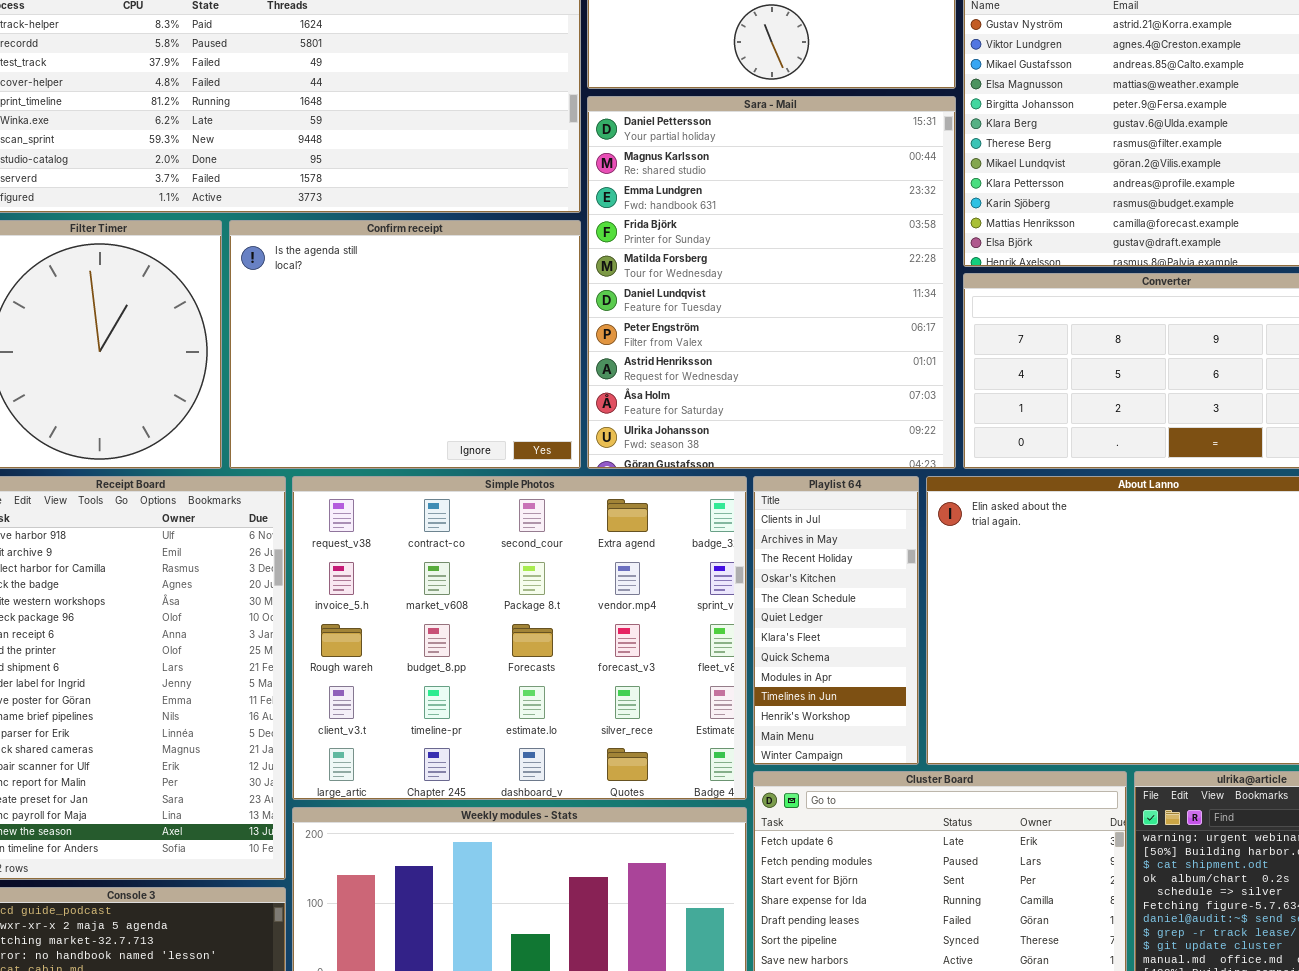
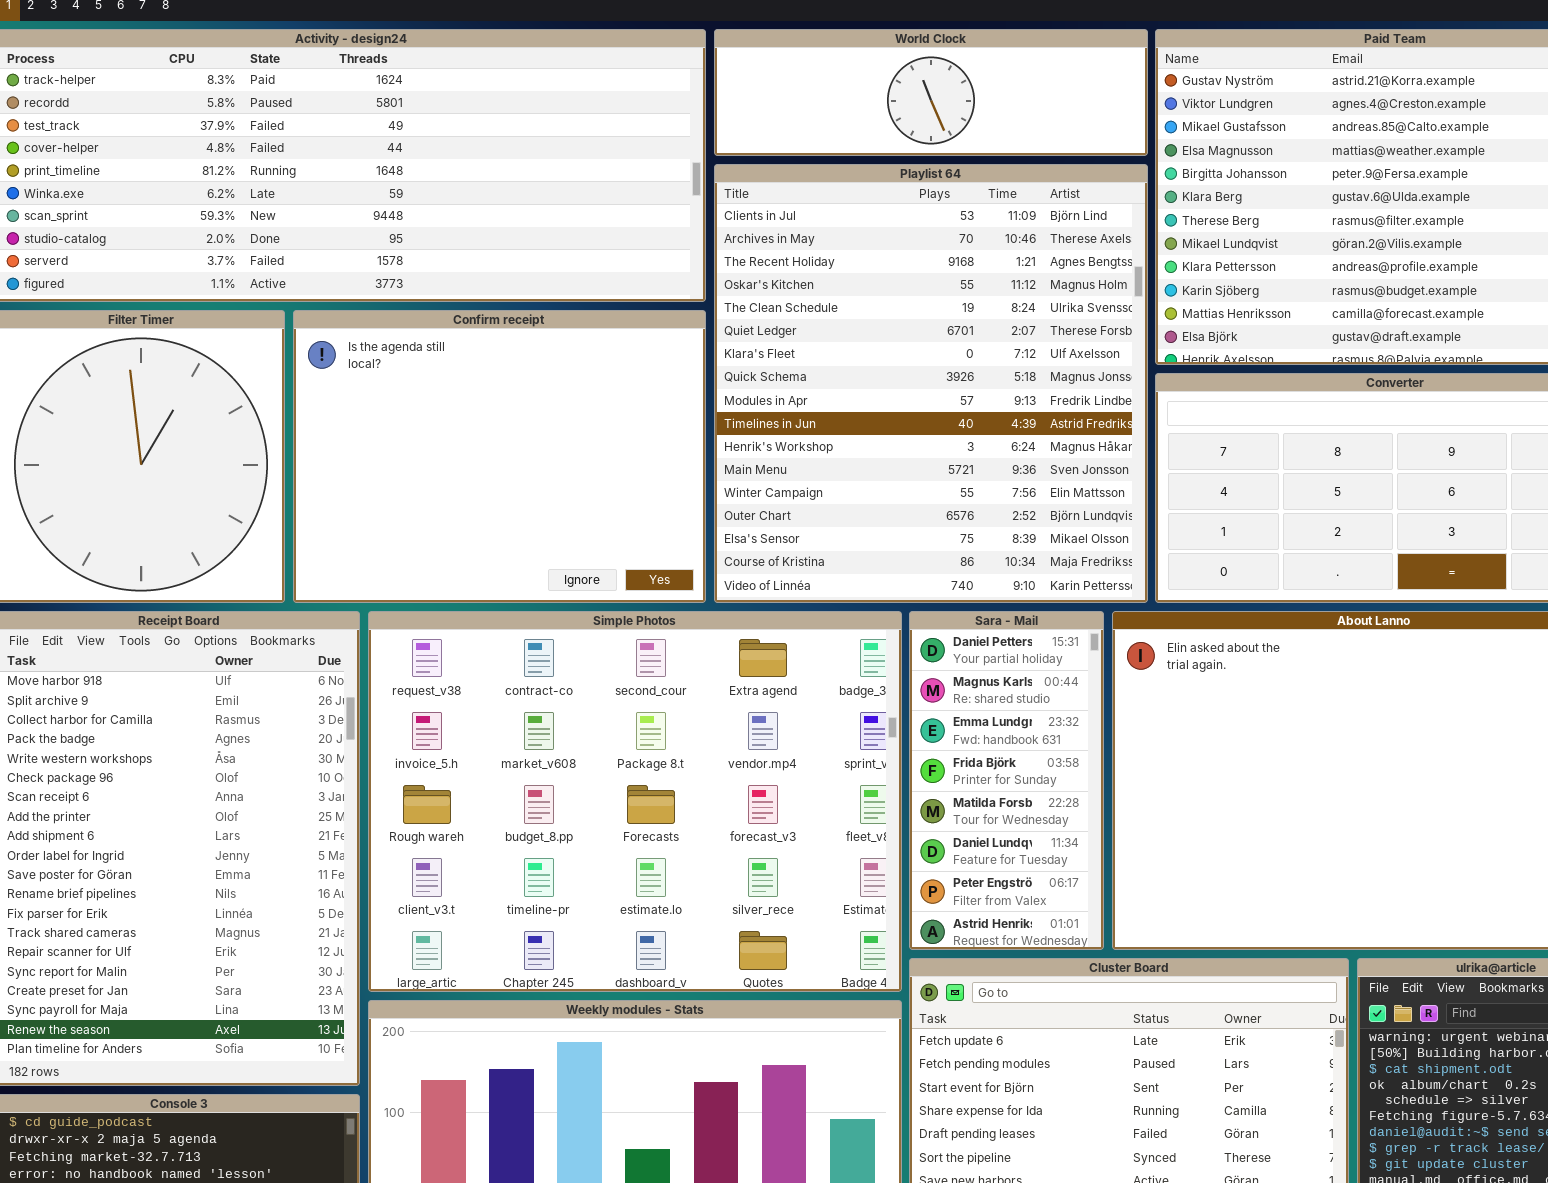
Sara - Mail: [587,96,956,469] -> [909,611,1104,950], moved, resized
Playlist 64: [753,476,919,765] -> [714,164,1148,603], moved, resized

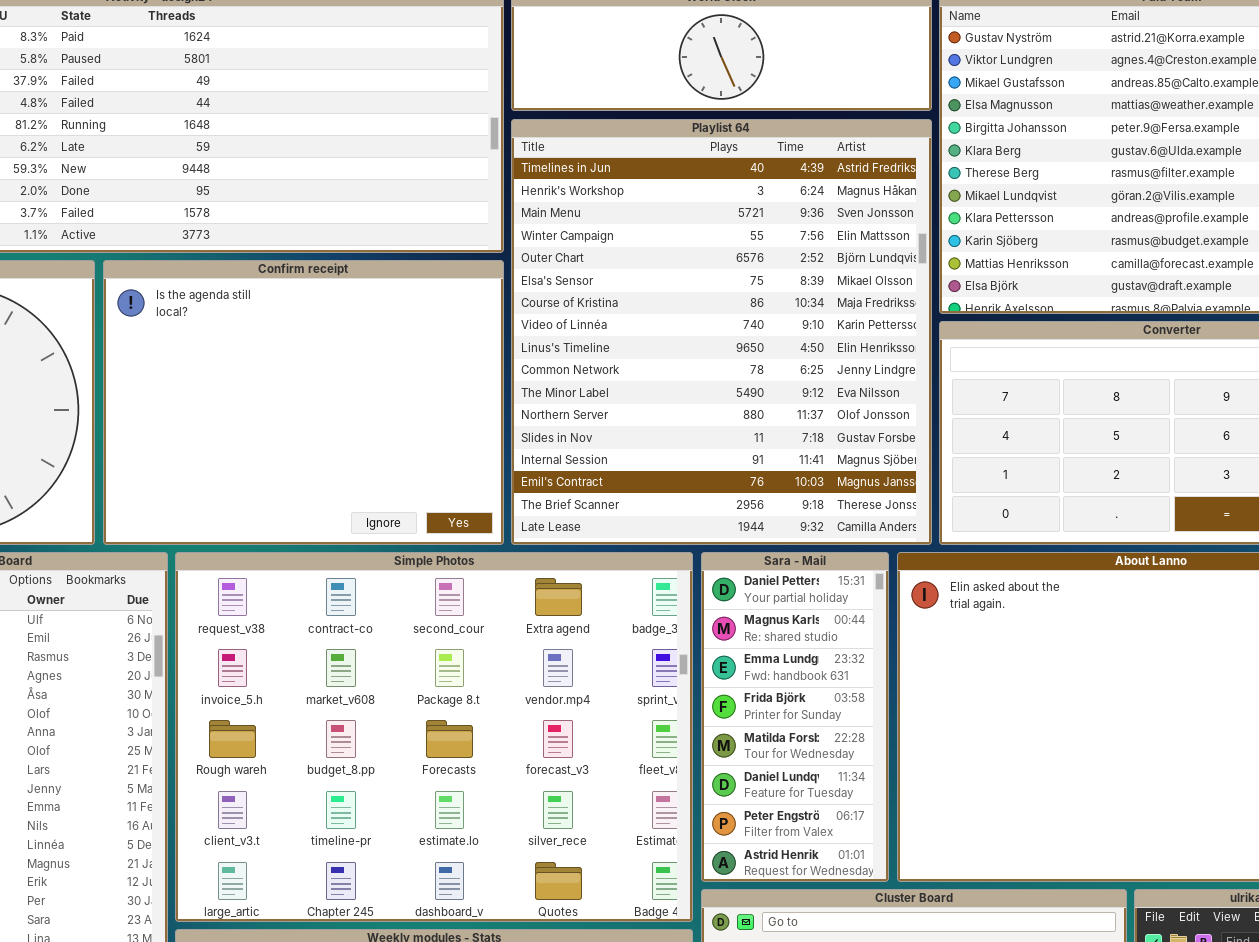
Playlist 64: [714,164,1148,603] -> [511,119,932,545], scrolled down 9 rows

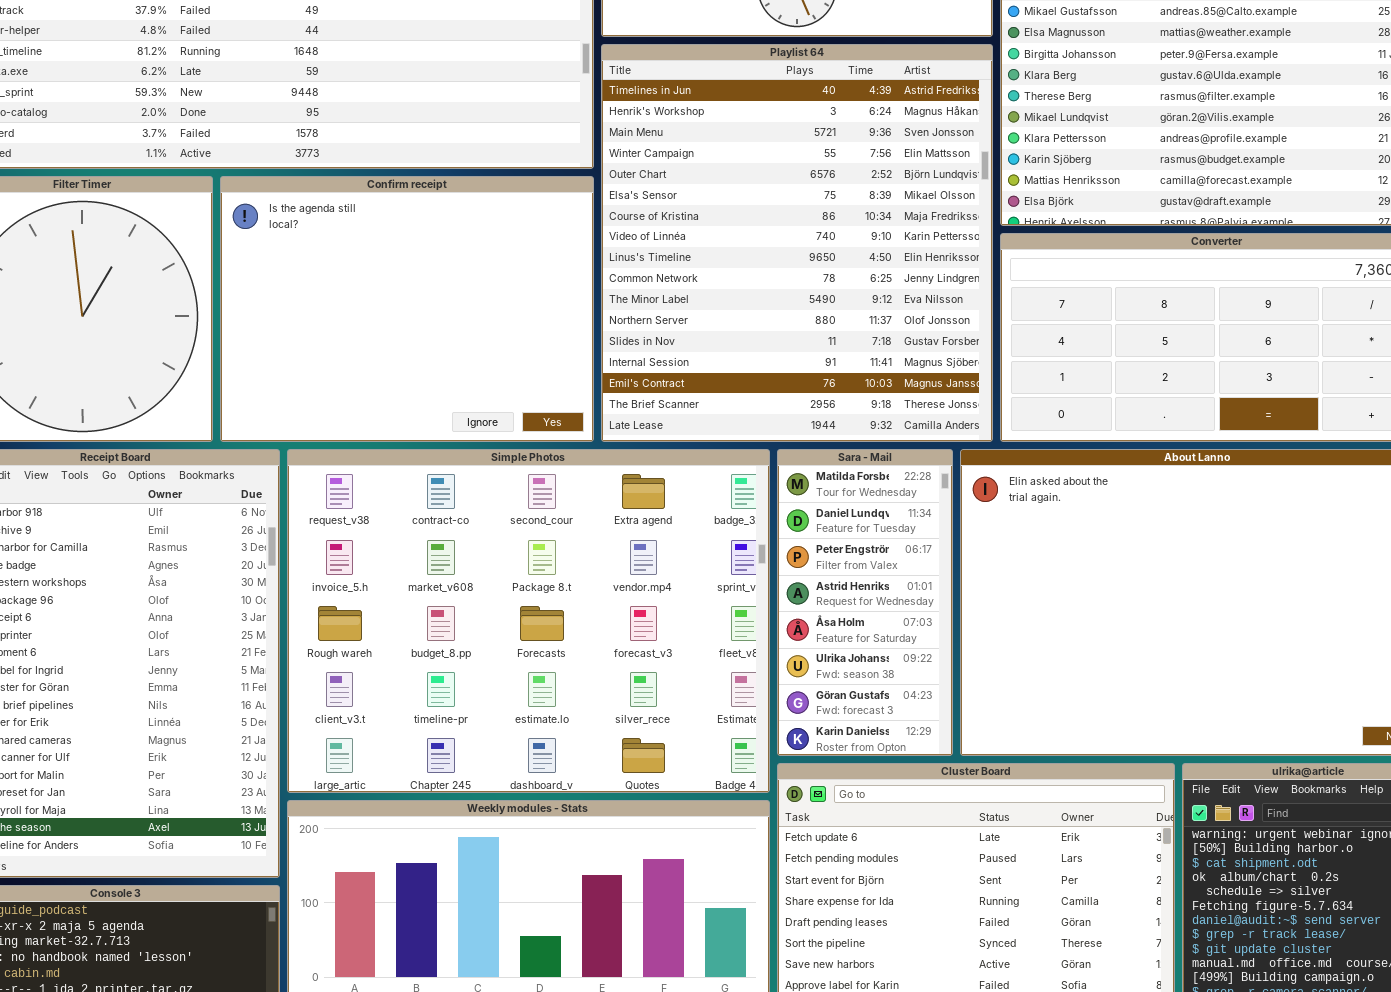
Sara - Mail: [701,552,889,882] -> [777,449,953,756], scrolled down 4 rows

